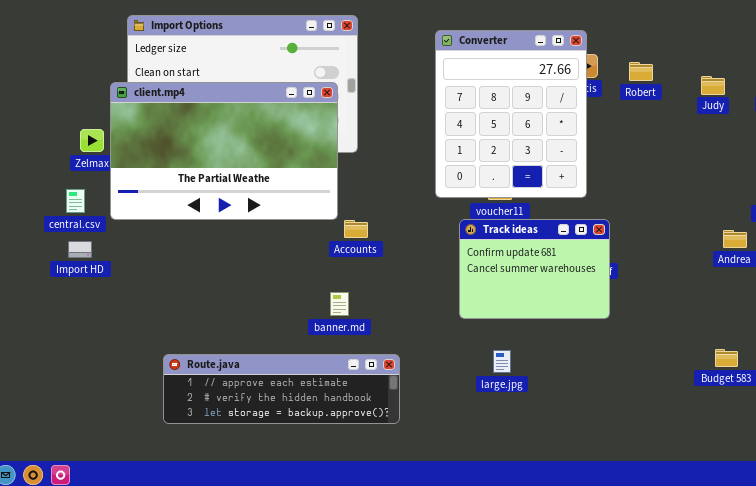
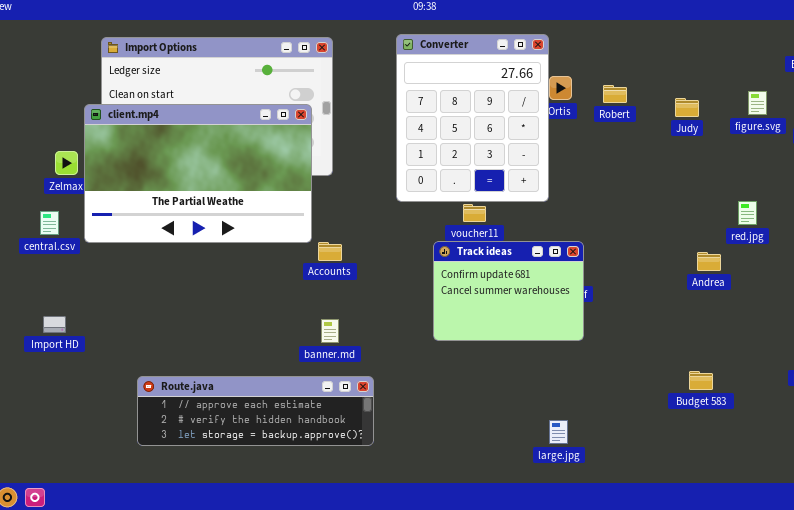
Converter: [435,30,587,198] -> [396,34,549,202], moved
Import HD: [68,241,92,258] -> [43,316,66,333], moved
banner.md: [330,292,349,316] -> [321,319,339,343], moved
large.jpg: [493,350,511,373] -> [549,420,568,444], moved

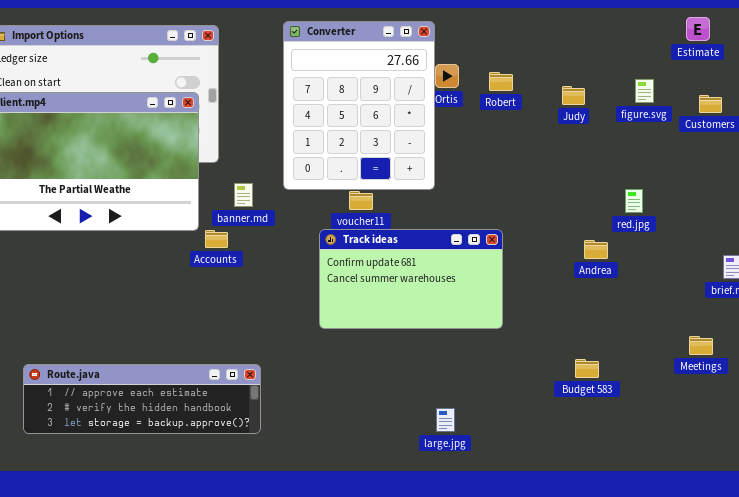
Track ideas: [433,241,584,341] -> [319,229,503,329], resized
banner.md: [321,319,339,343] -> [234,183,253,207], moved

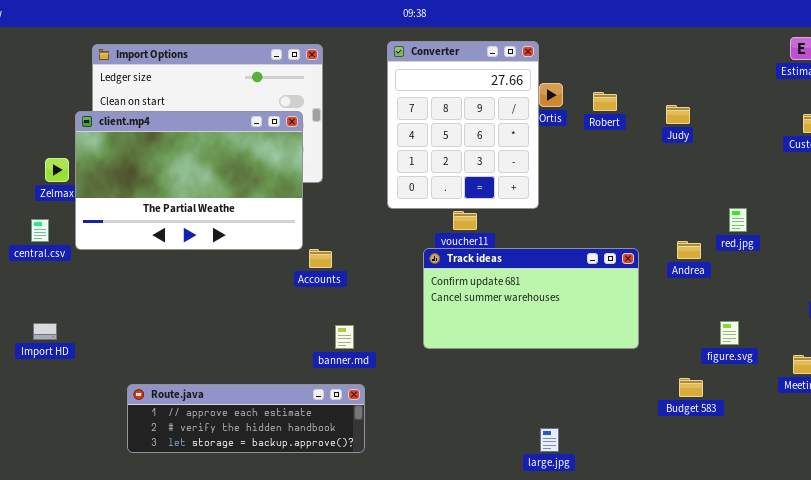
figure.svg: [635,79,654,103] -> [720,321,739,345], moved
banner.md: [234,183,253,207] -> [335,325,354,349], moved
Track ideas: [319,229,503,329] -> [423,248,639,349], resized
Andrea: [584,240,608,259] -> [677,241,701,259], moved

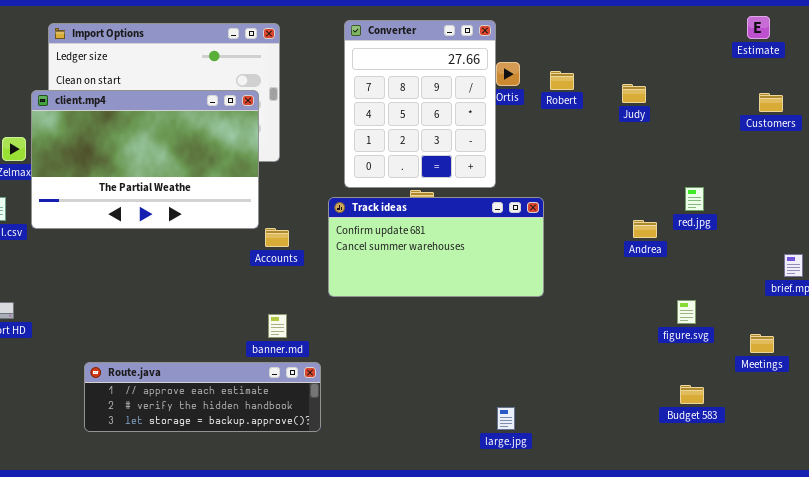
Track ideas: [423,248,639,349] -> [328,197,544,297], moved
banner.md: [335,325,354,349] -> [268,314,287,338], moved
Budget 583: [679,378,703,397] -> [680,385,704,404], moved

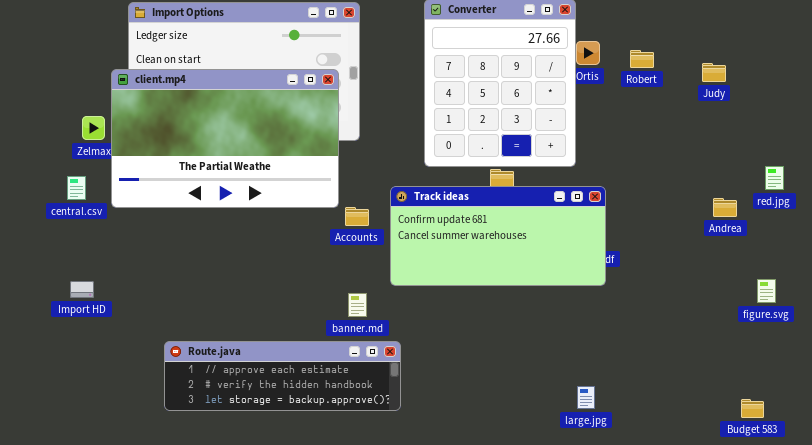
Track ideas: [328,197,544,297] -> [390,186,606,286], moved
Budget 583: [680,385,704,404] -> [741,399,764,418], moved

